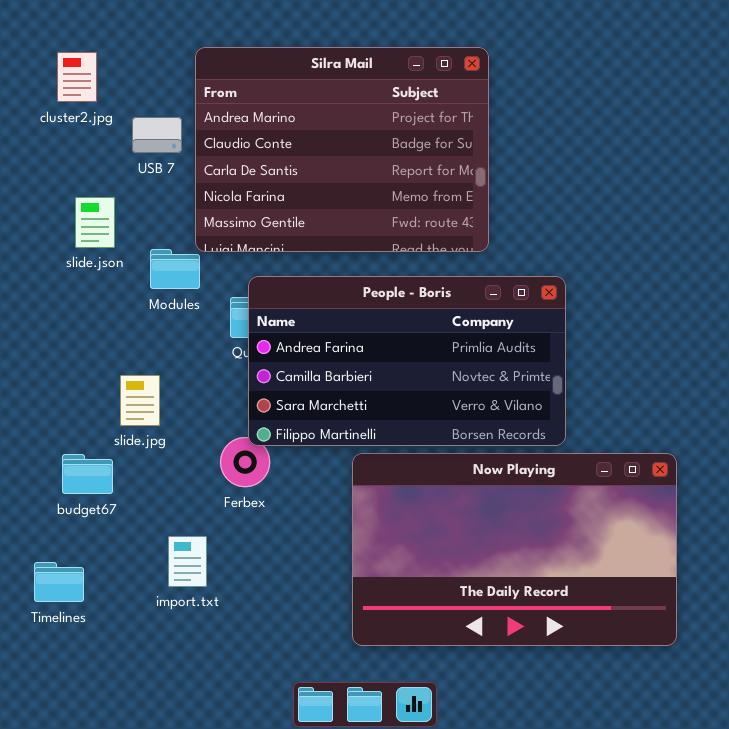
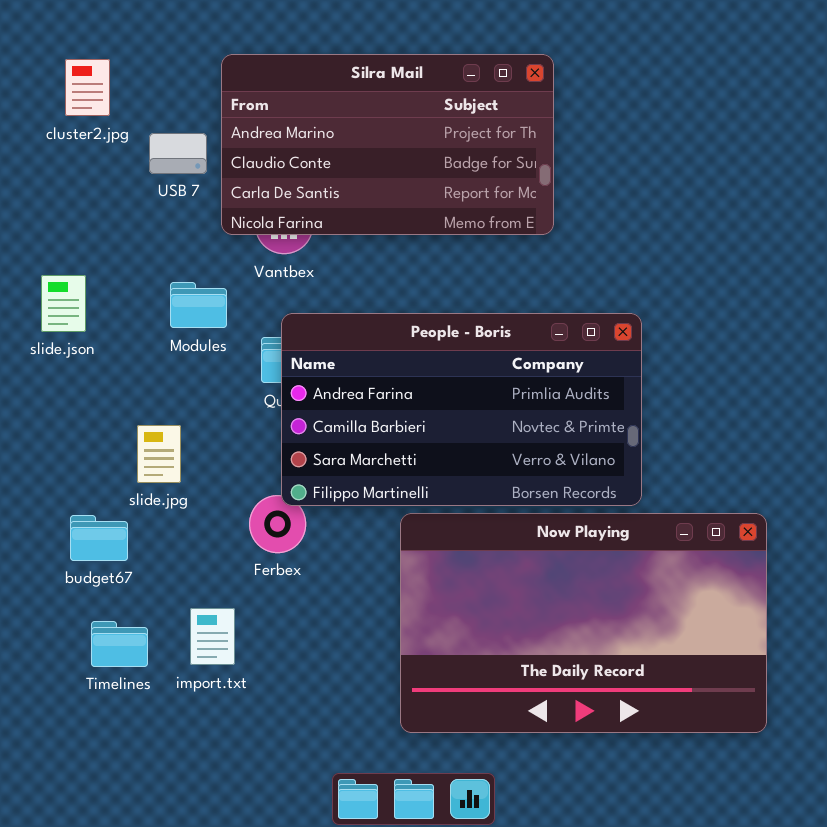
Silra Mail: [195,47,489,252] -> [221,54,554,235], resized
slide.json: [75,197,115,248] -> [41,275,86,332], moved
Timelines: [34,562,84,602] -> [91,621,148,667], moved

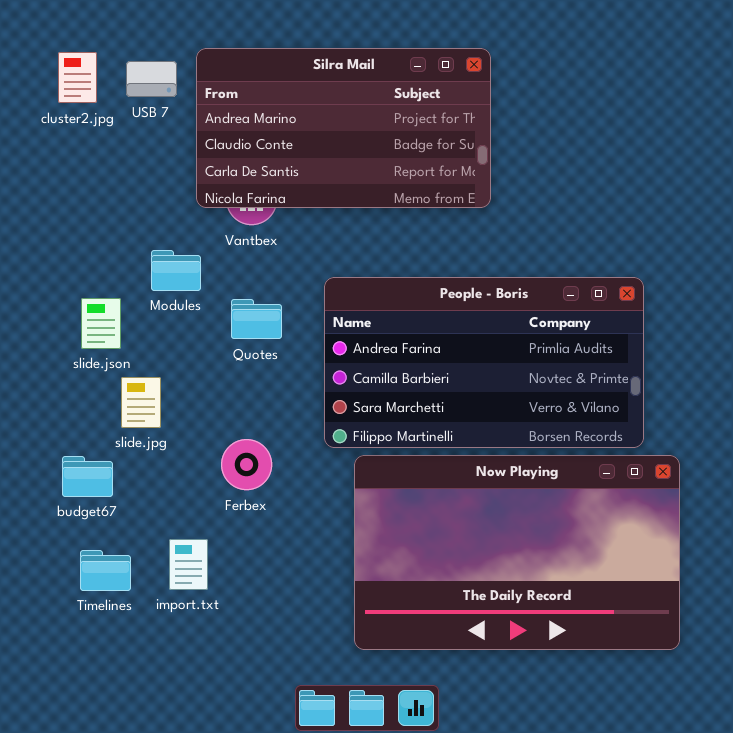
USB 7: [149,133,207,174] -> [126,61,177,97], moved
slide.json: [41,275,86,332] -> [81,298,121,349], moved
People - Boris: [281,313,642,506] -> [324,277,644,448], moved

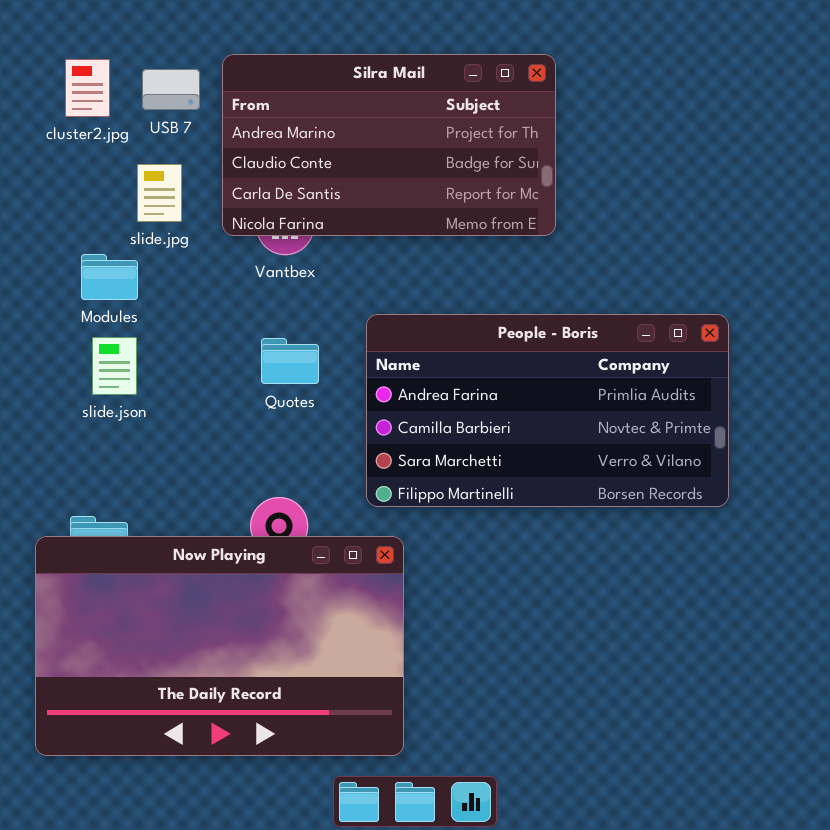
Modules: [151,250,201,291] -> [81,254,138,300], moved
slide.jpg: [121,377,161,428] -> [137,164,182,222], moved
Now Playing: [354,455,680,650] -> [35,536,404,756], moved

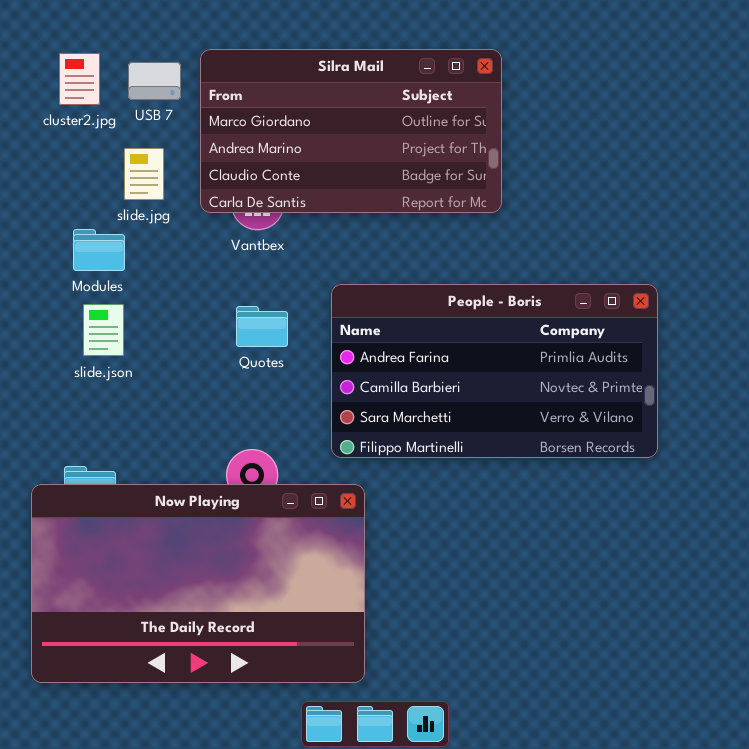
Silra Mail: [222,54,556,236] -> [200,49,502,213], scrolled up 1 row

